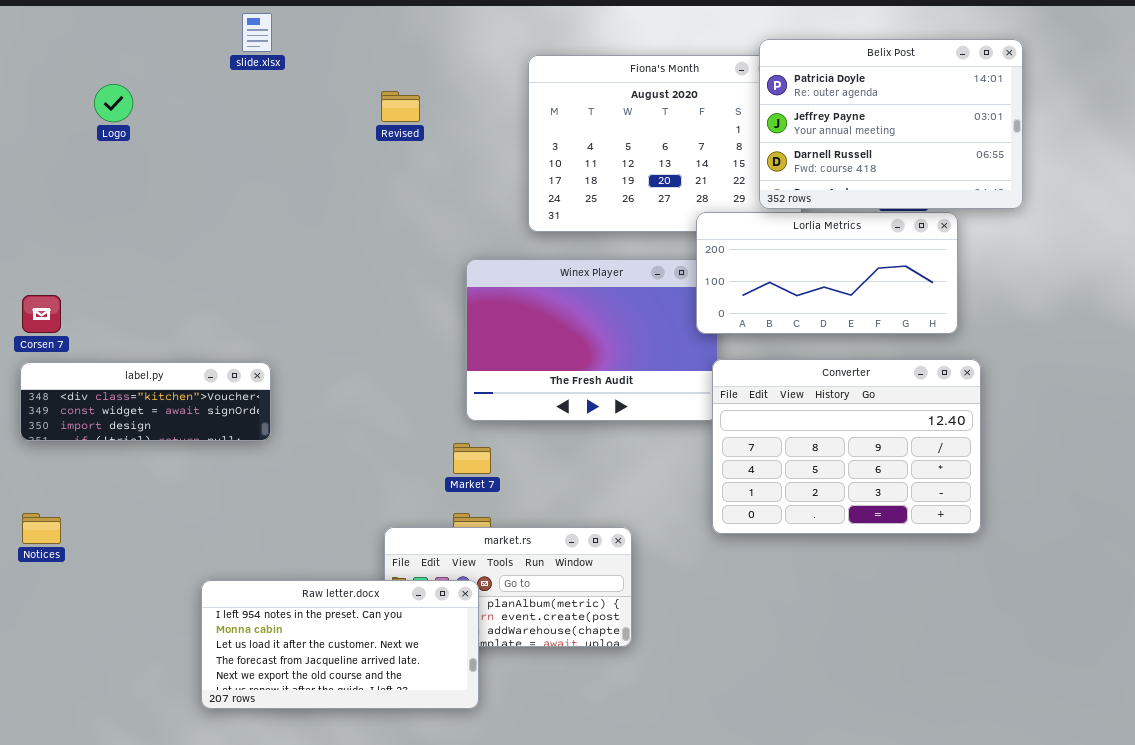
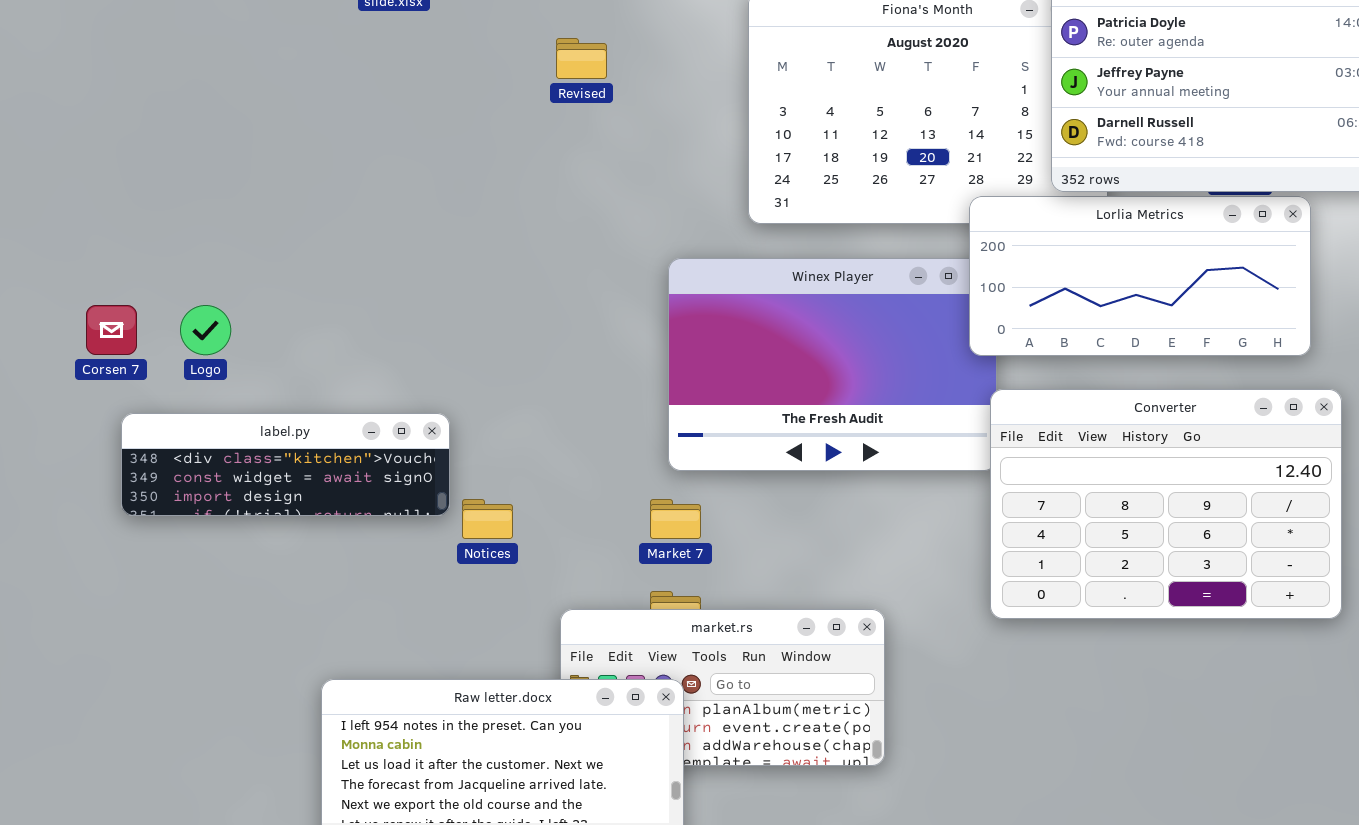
Logo: [94,84,133,122] -> [180,305,231,355], moved
label.py: [20,362,271,441] -> [121,413,450,516], moved
Notices: [22,513,61,544] -> [462,499,513,539], moved

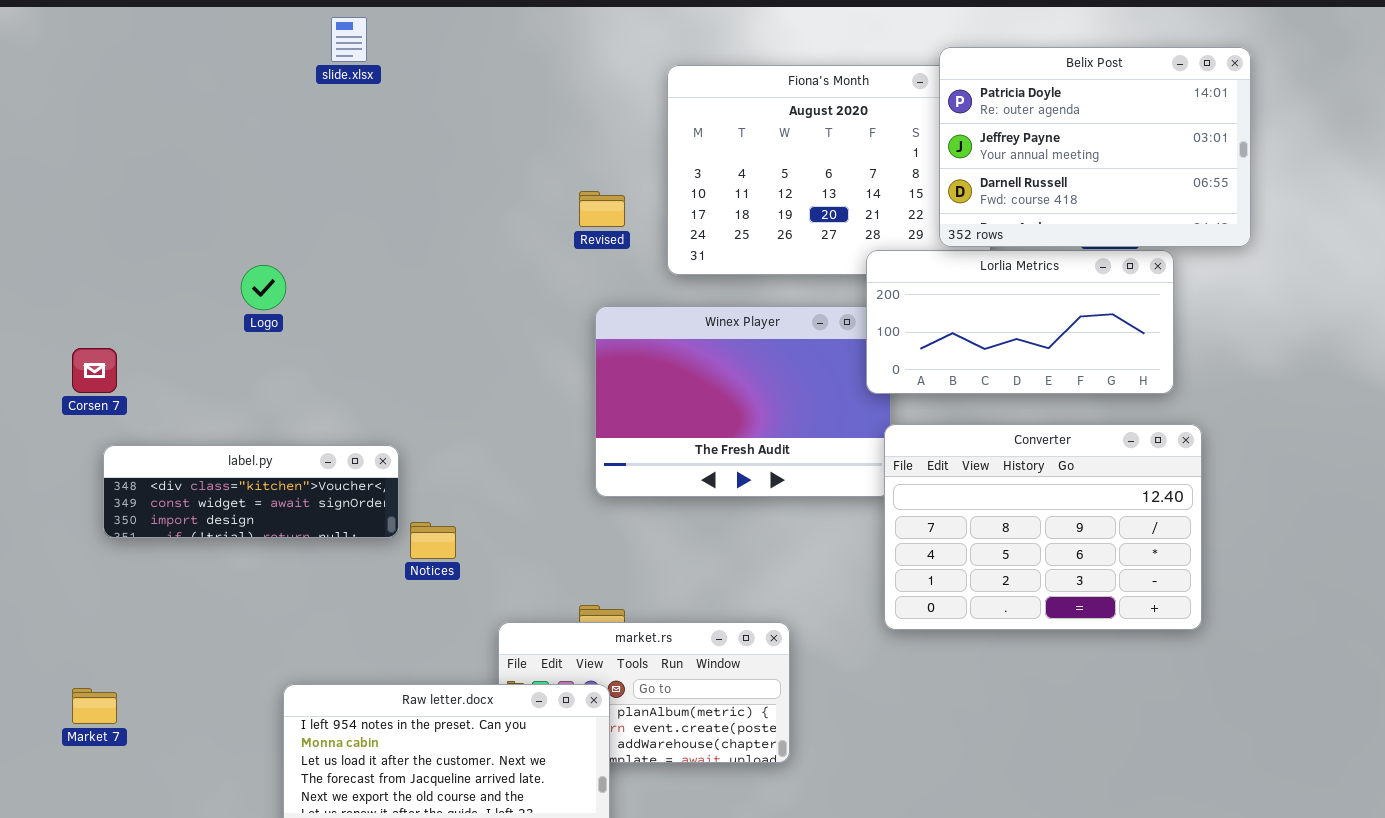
Revised: [556,38,607,79] -> [579,191,625,227], moved
Logo: [180,305,231,355] -> [241,265,286,310], moved
Market 7: [650,499,701,539] -> [72,688,117,724], moved

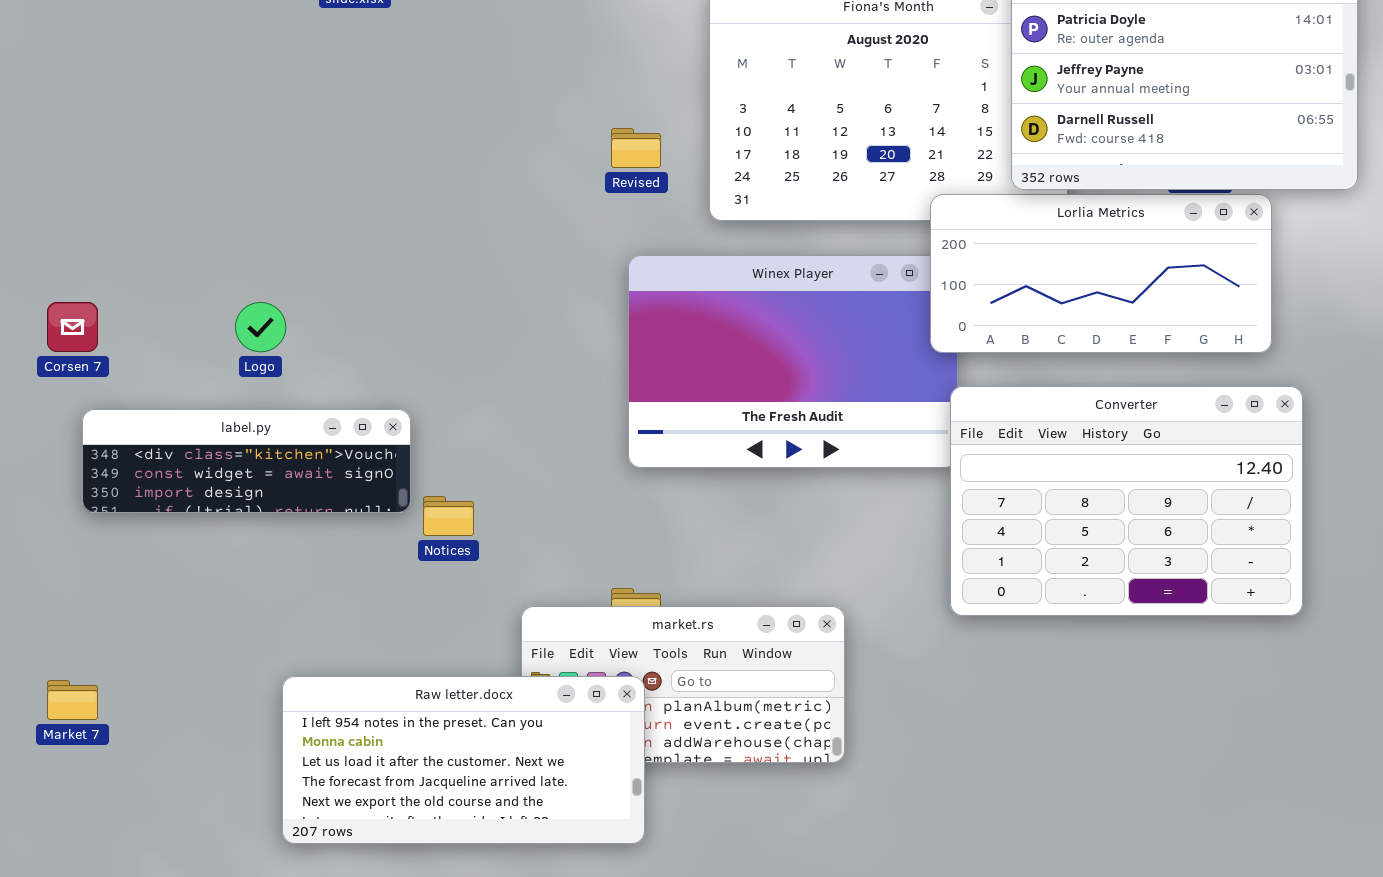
Logo: [241,265,286,310] -> [235,302,286,352], moved

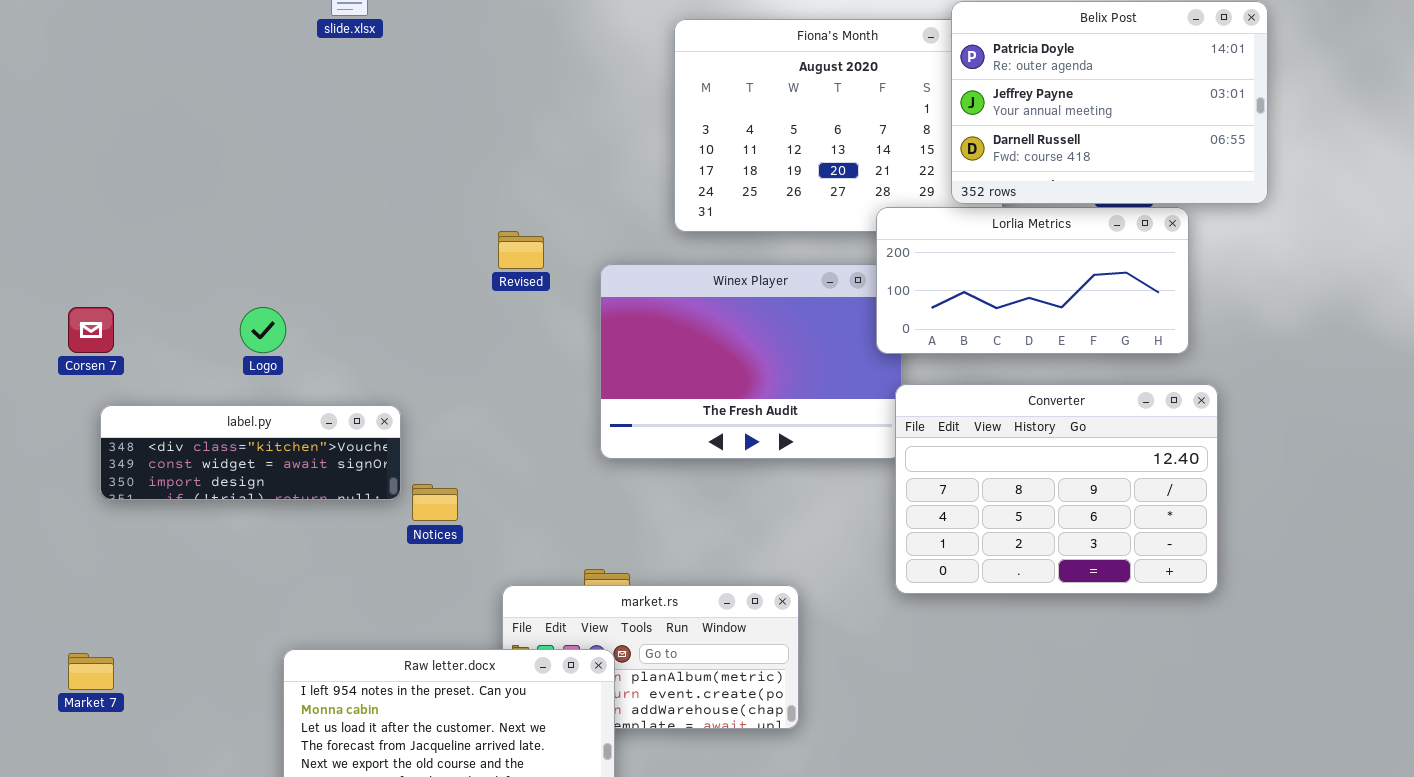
Revised: [611,128,661,168] -> [498,231,544,269], moved

